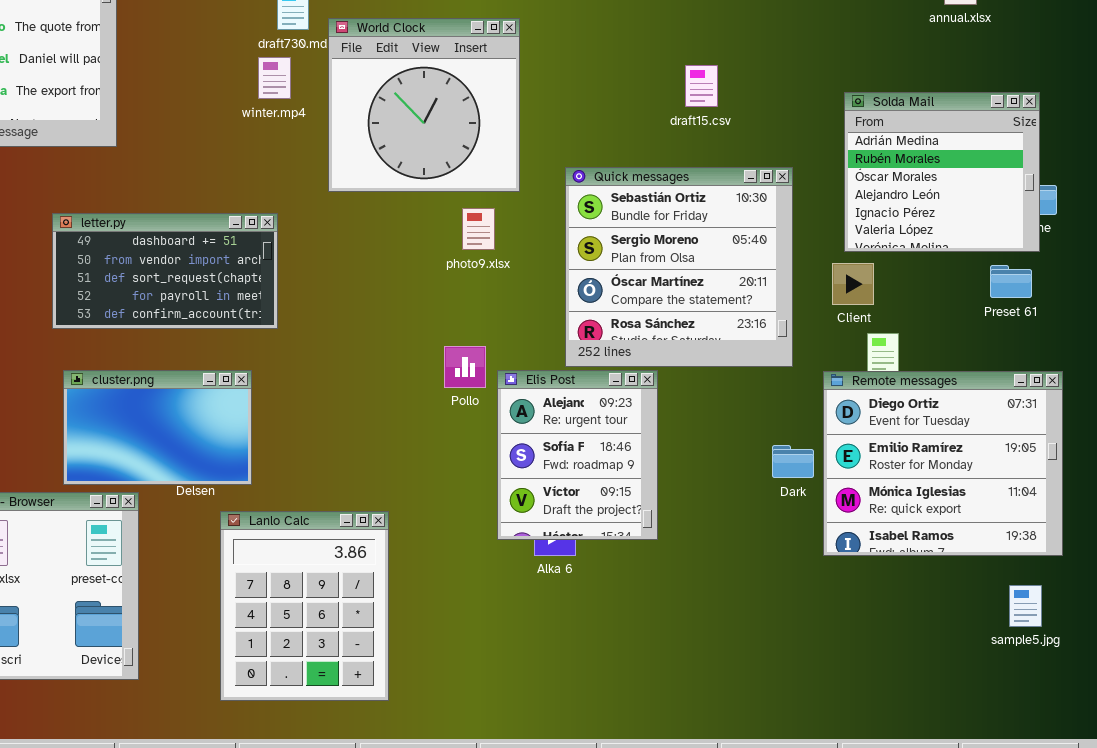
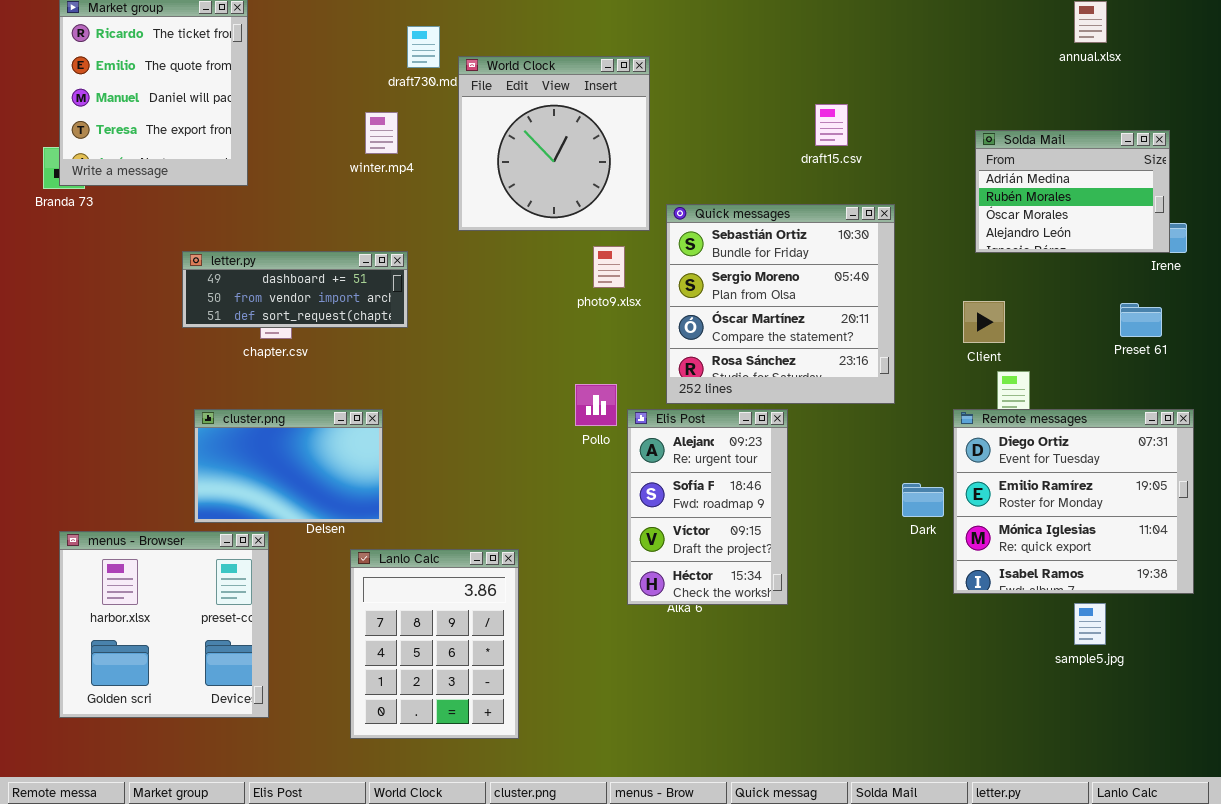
winter.mp4: [258,57,291,99] -> [365,112,398,154], moved
Solda Mail: [844,92,1040,252] -> [975,130,1170,253], resized
Quick messages: [565,167,793,367] -> [666,204,895,404], moved
letter.py: [52,213,278,329] -> [182,251,408,328], resized
Elis Post: [497,370,658,540] -> [627,409,788,605], resized
sample5.jpg: [1009,585,1042,627] -> [1074,603,1106,645], moved

